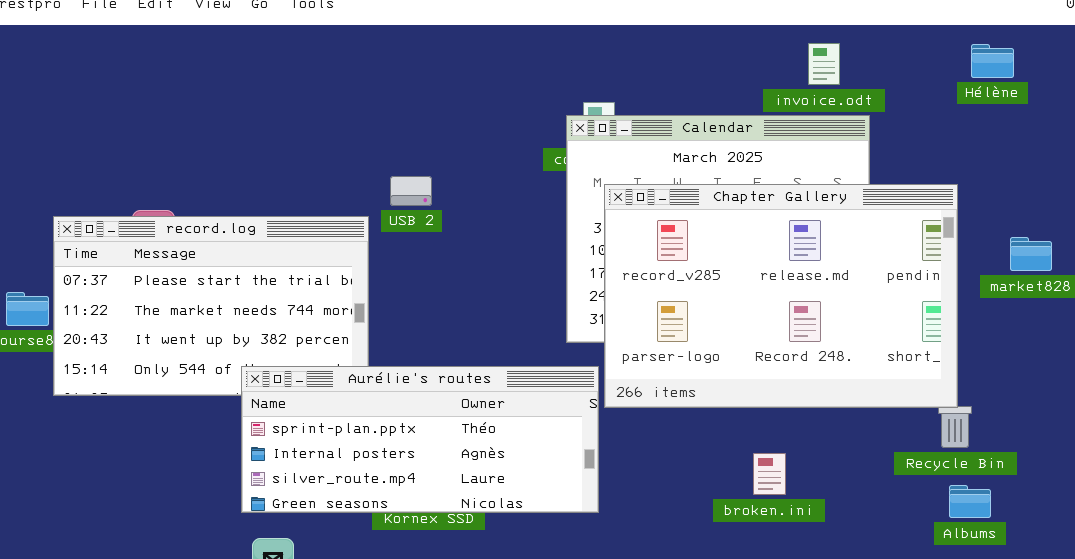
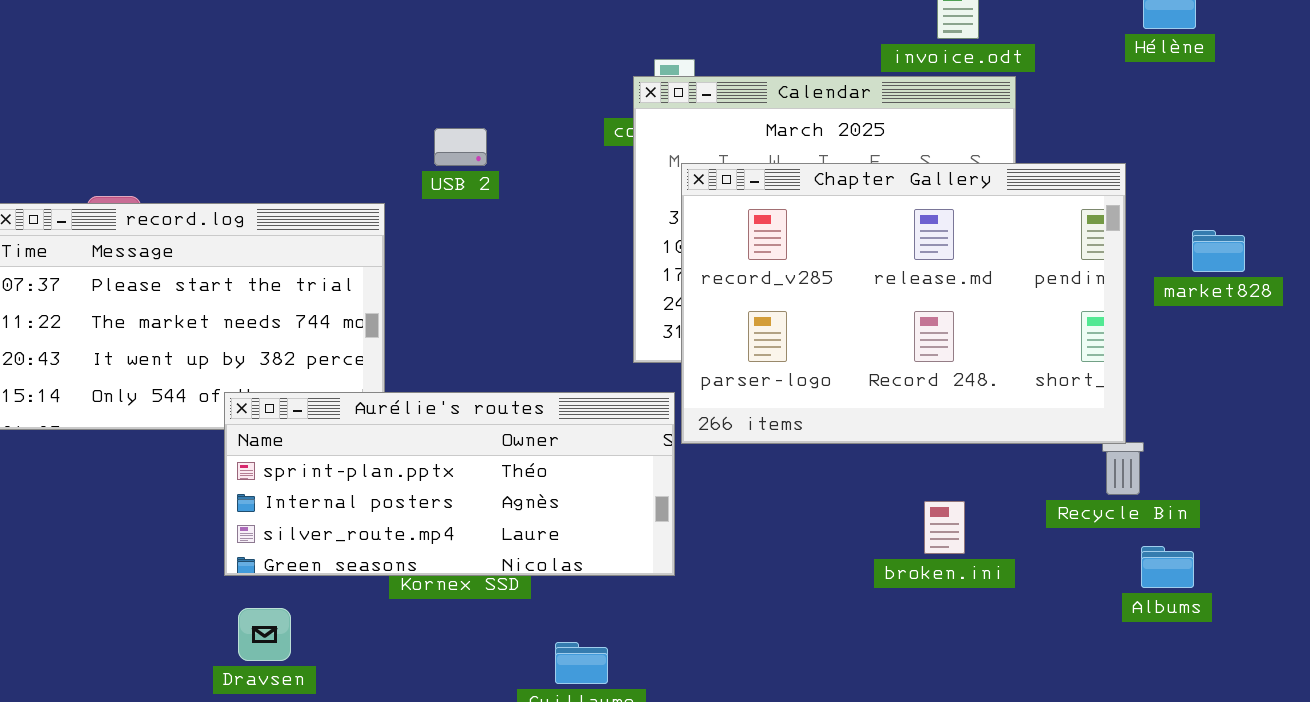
USB 2: [390,176,432,206] -> [434,128,487,166], moved
broken.ini: [753,453,786,495] -> [924,501,965,554], moved
Albums: [949,485,991,518] -> [1141,546,1194,588], moved

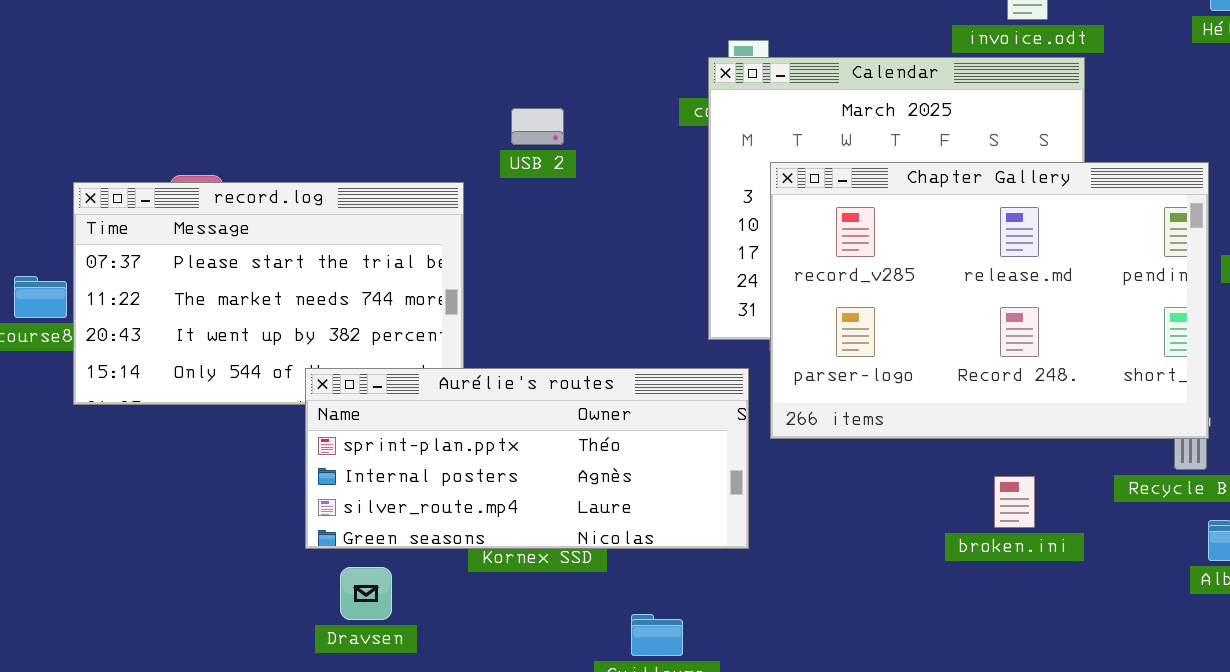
Chapter Gallery: [681,163,1126,444] -> [770,162,1209,439], moved
Dravsen: [238,608,291,661] -> [340,567,392,620], moved

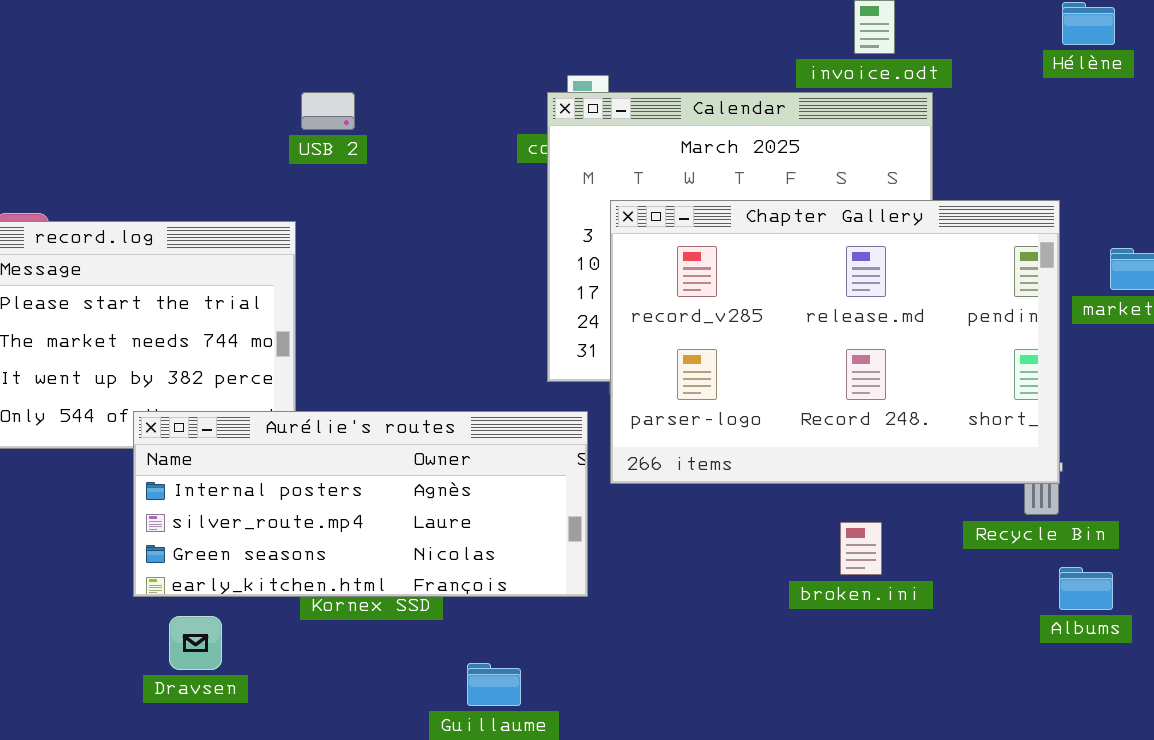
USB 2: [511,108,564,145] -> [301,92,355,130], moved
Aurélie's routes: [305,368,749,549] -> [133,411,588,597], scrolled down 1 row

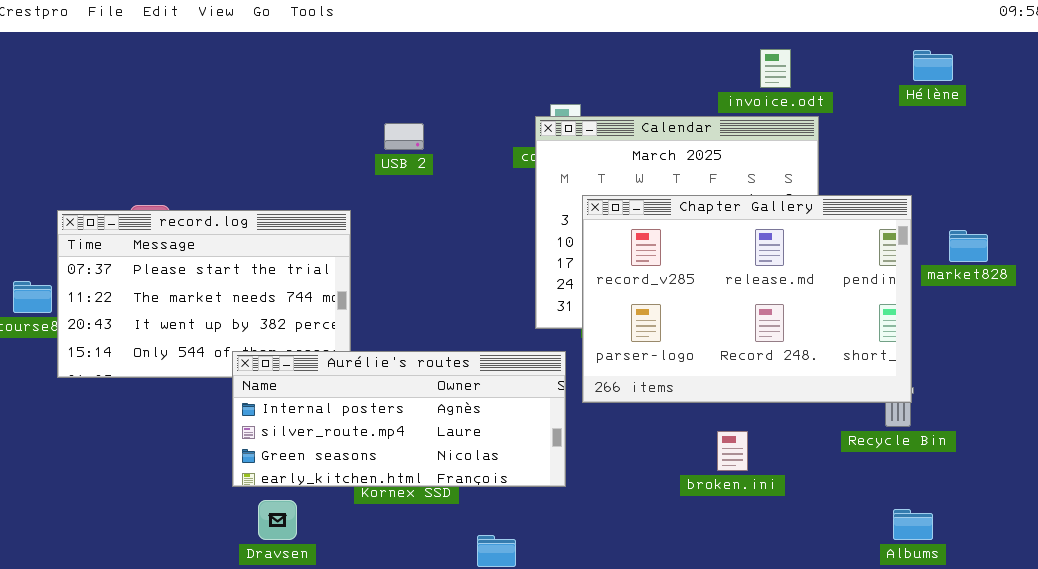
USB 2: [301,92,355,130] -> [384,123,424,150], moved
broken.ini: [840,522,882,575] -> [717,431,748,471], moved
Albums: [1059,567,1113,610] -> [893,509,933,540], moved

